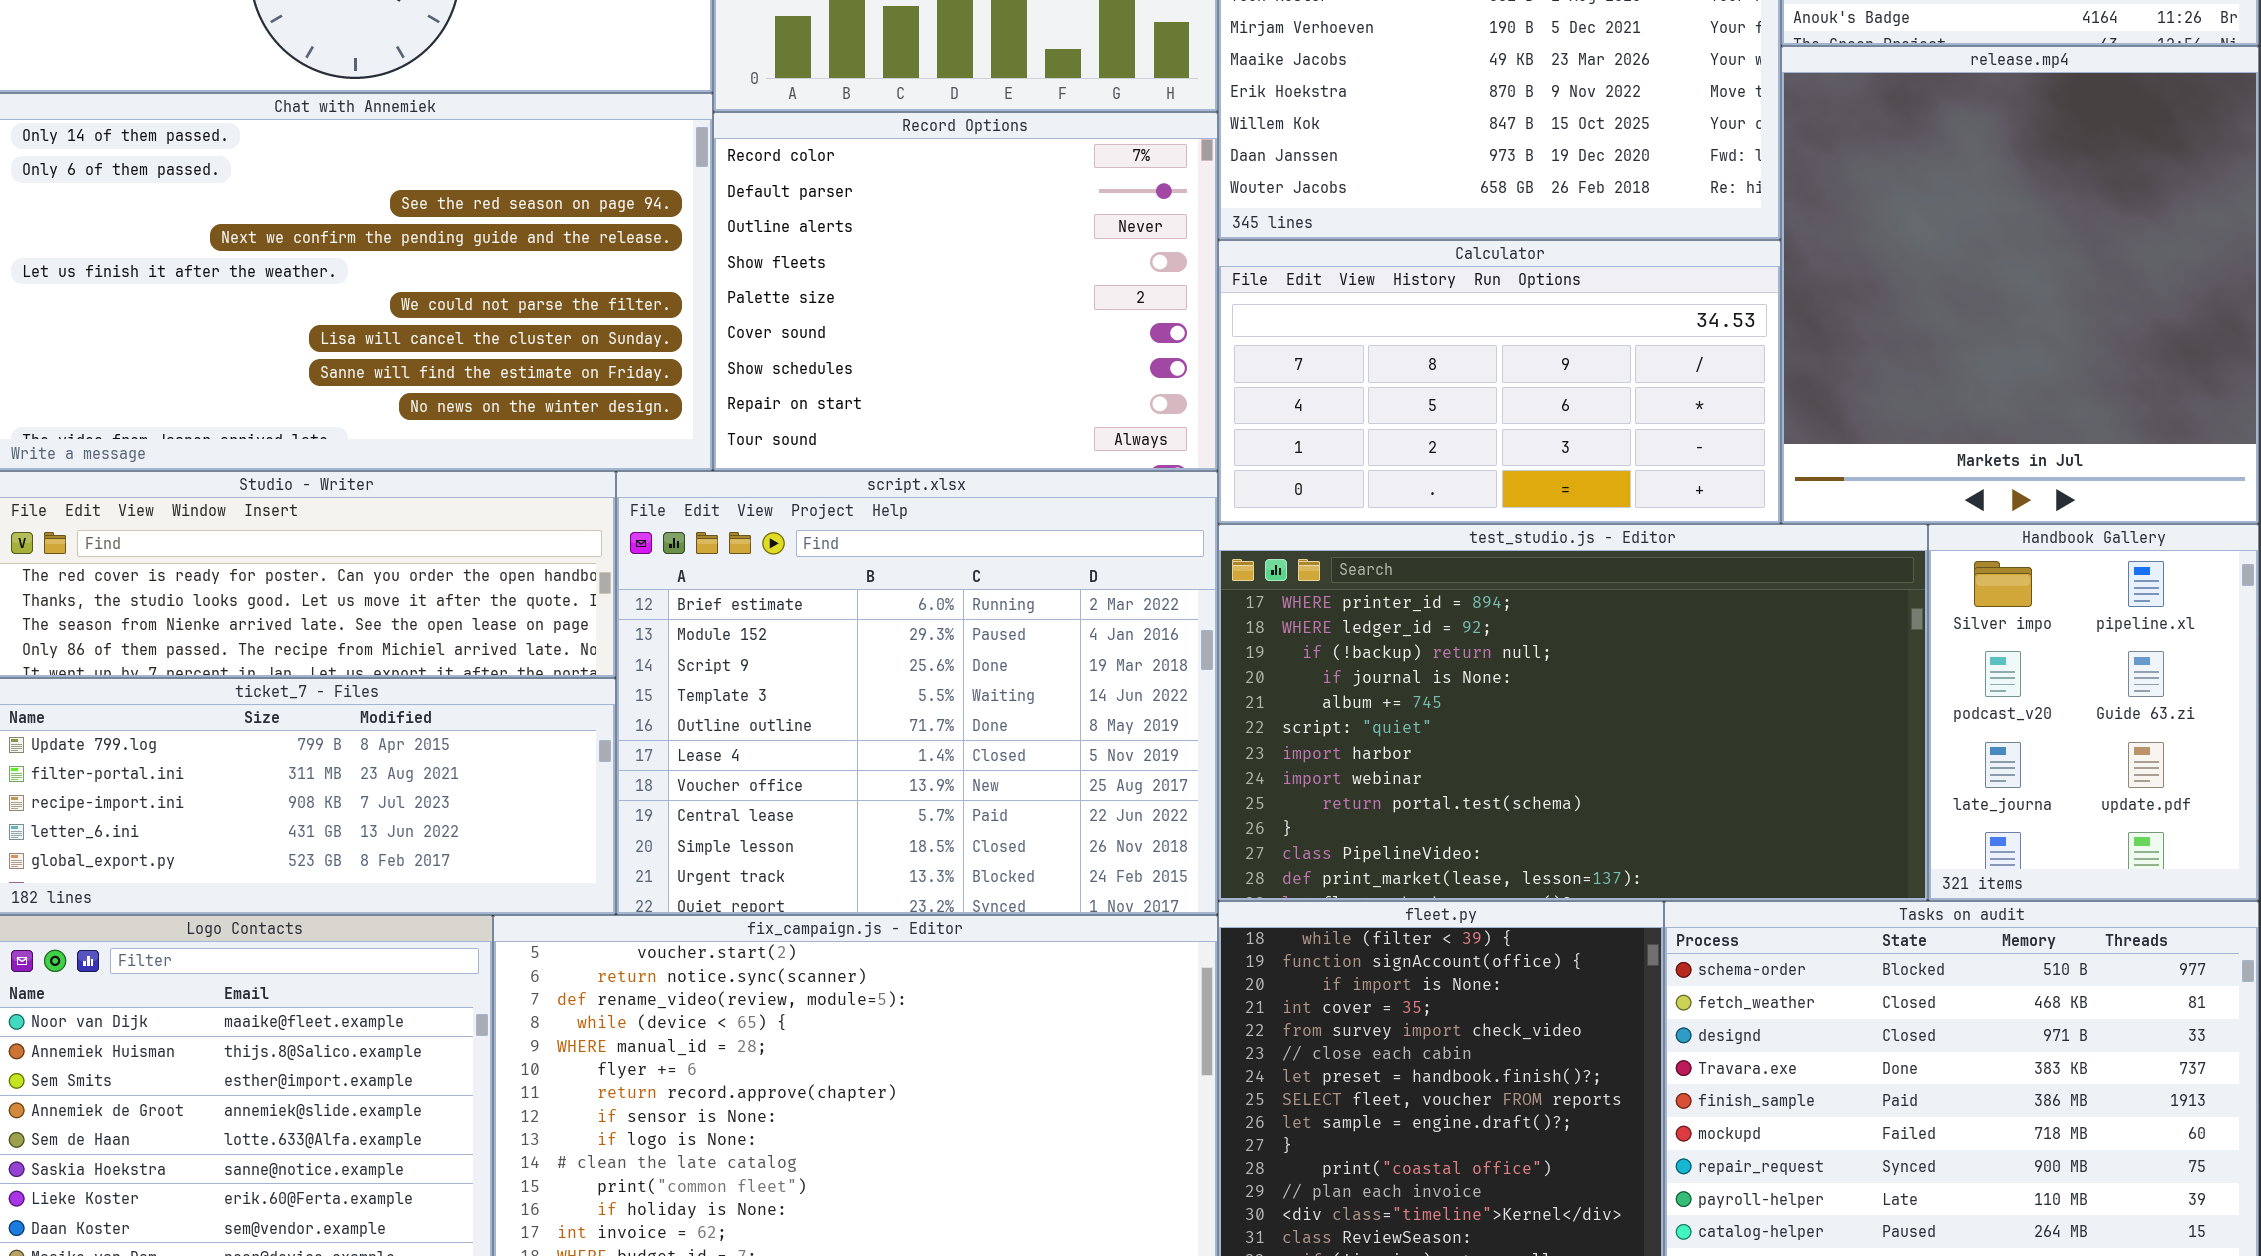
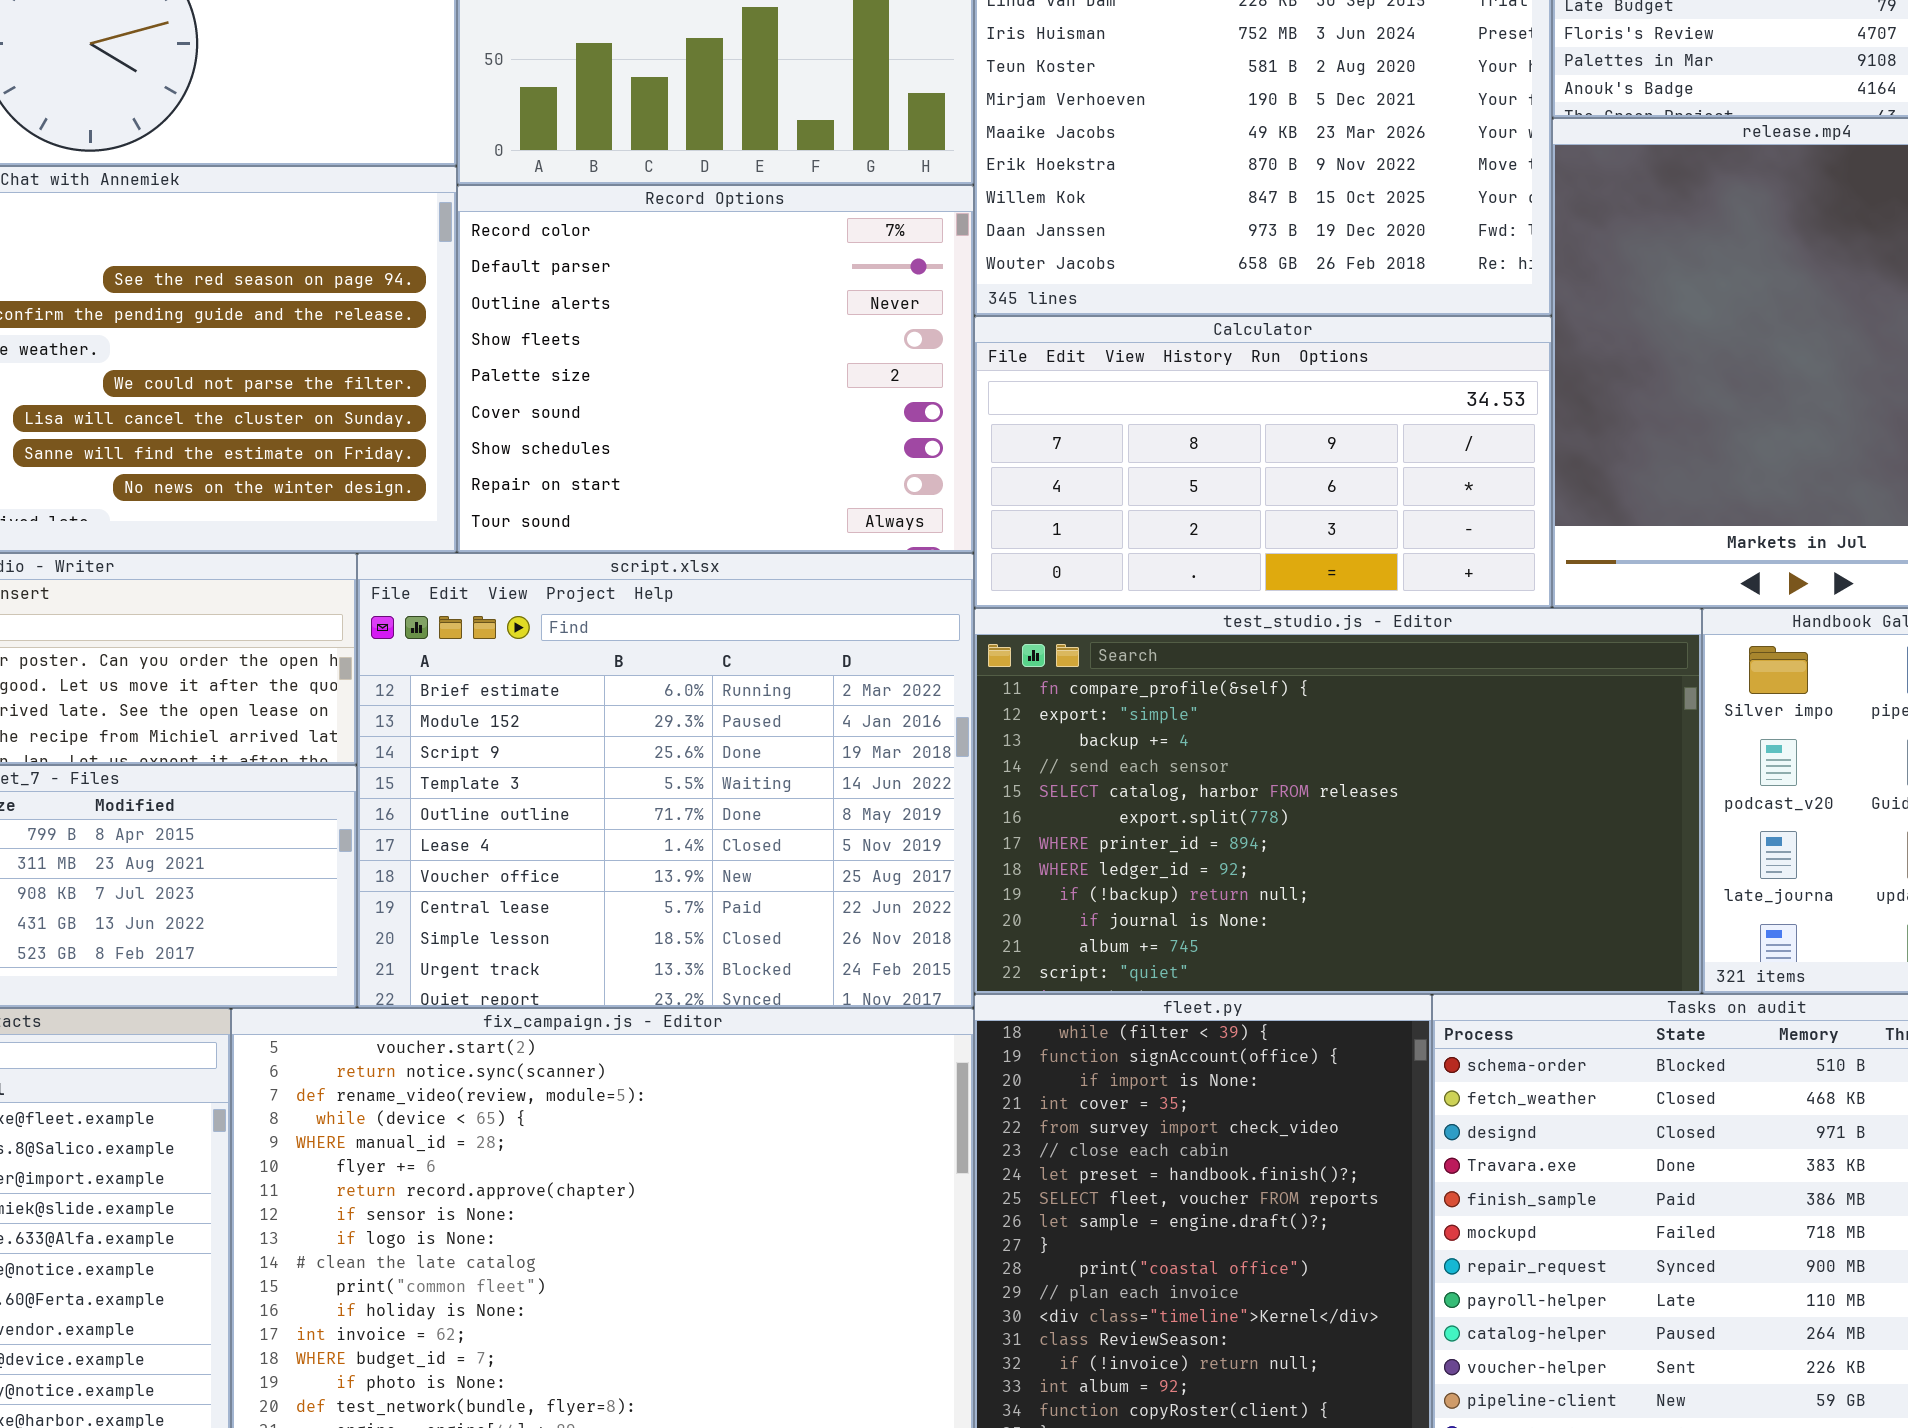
test_studio.js - Editor: [1218,524,1928,901] -> [974,608,1702,994], scrolled up 6 rows

